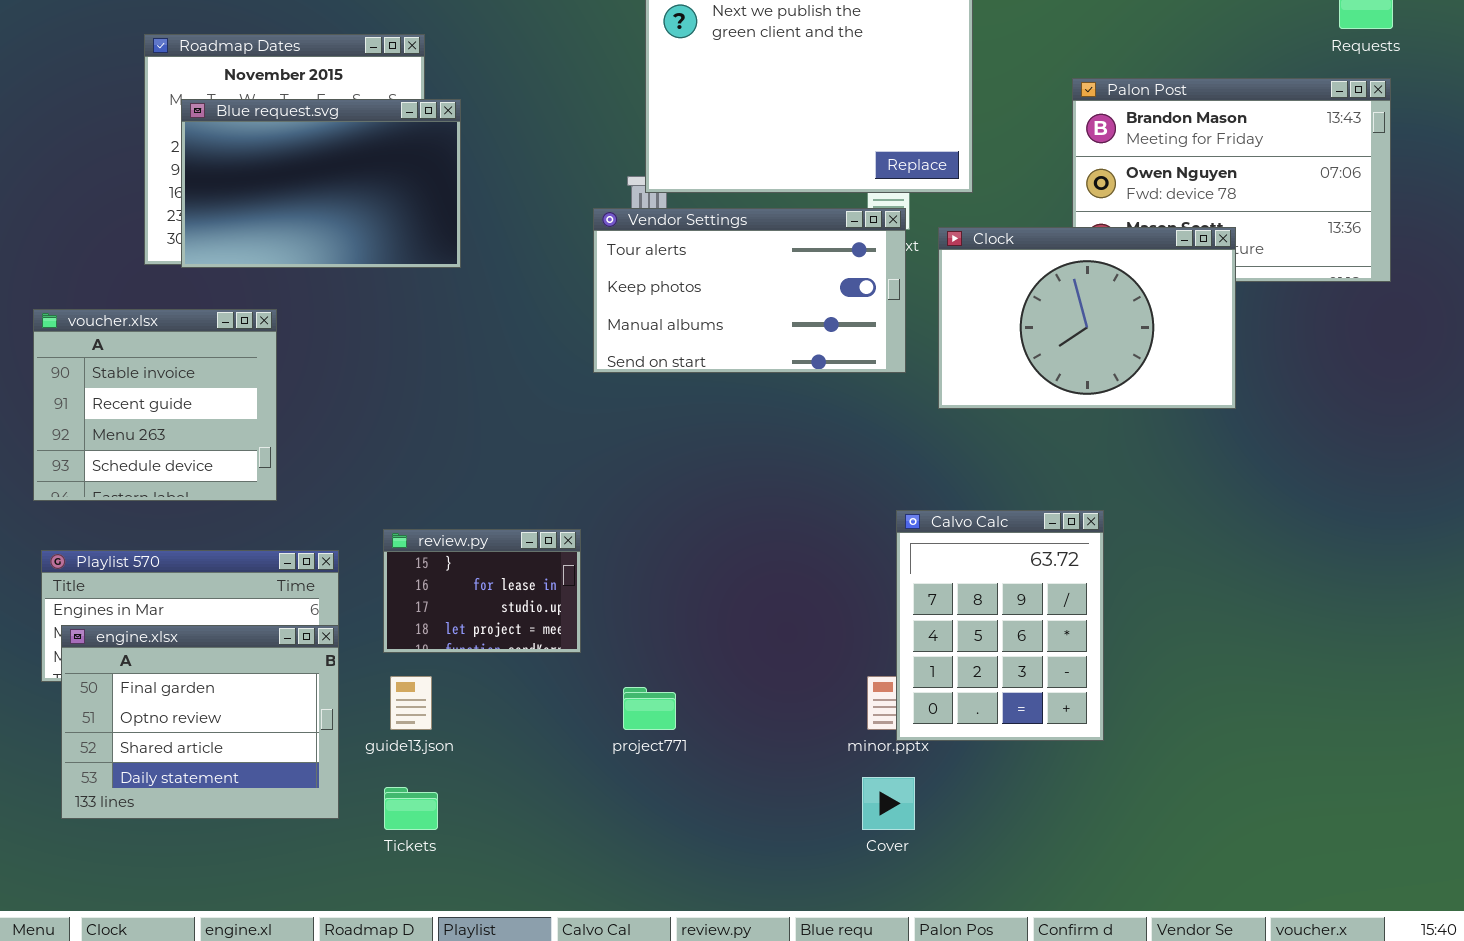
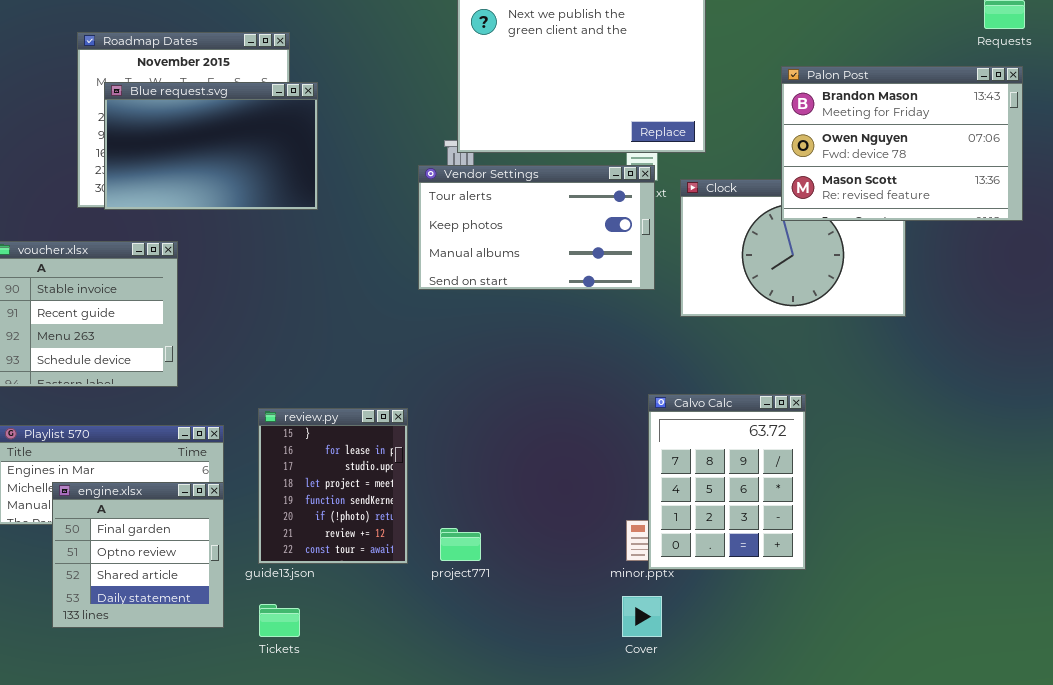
Palon Post: [1072,78,1391,282] -> [781,66,1023,221], raised
review.py: [383,529,581,653] -> [258,408,408,564], resized
engine.xlsx: [61,625,339,819] -> [52,482,224,628], resized

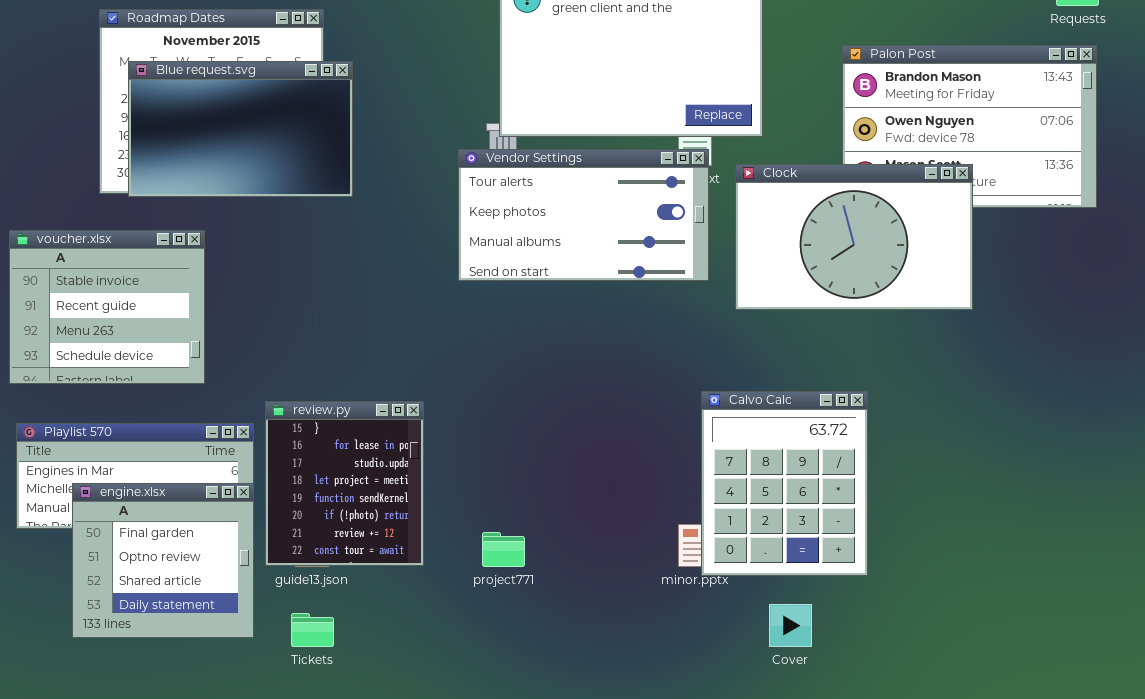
Clock: [680,179,906,317] -> [735,164,973,310], raised
review.py: [258,408,408,564] -> [265,401,424,566], moved
Cover: [622,596,662,637] -> [769,604,812,647], moved

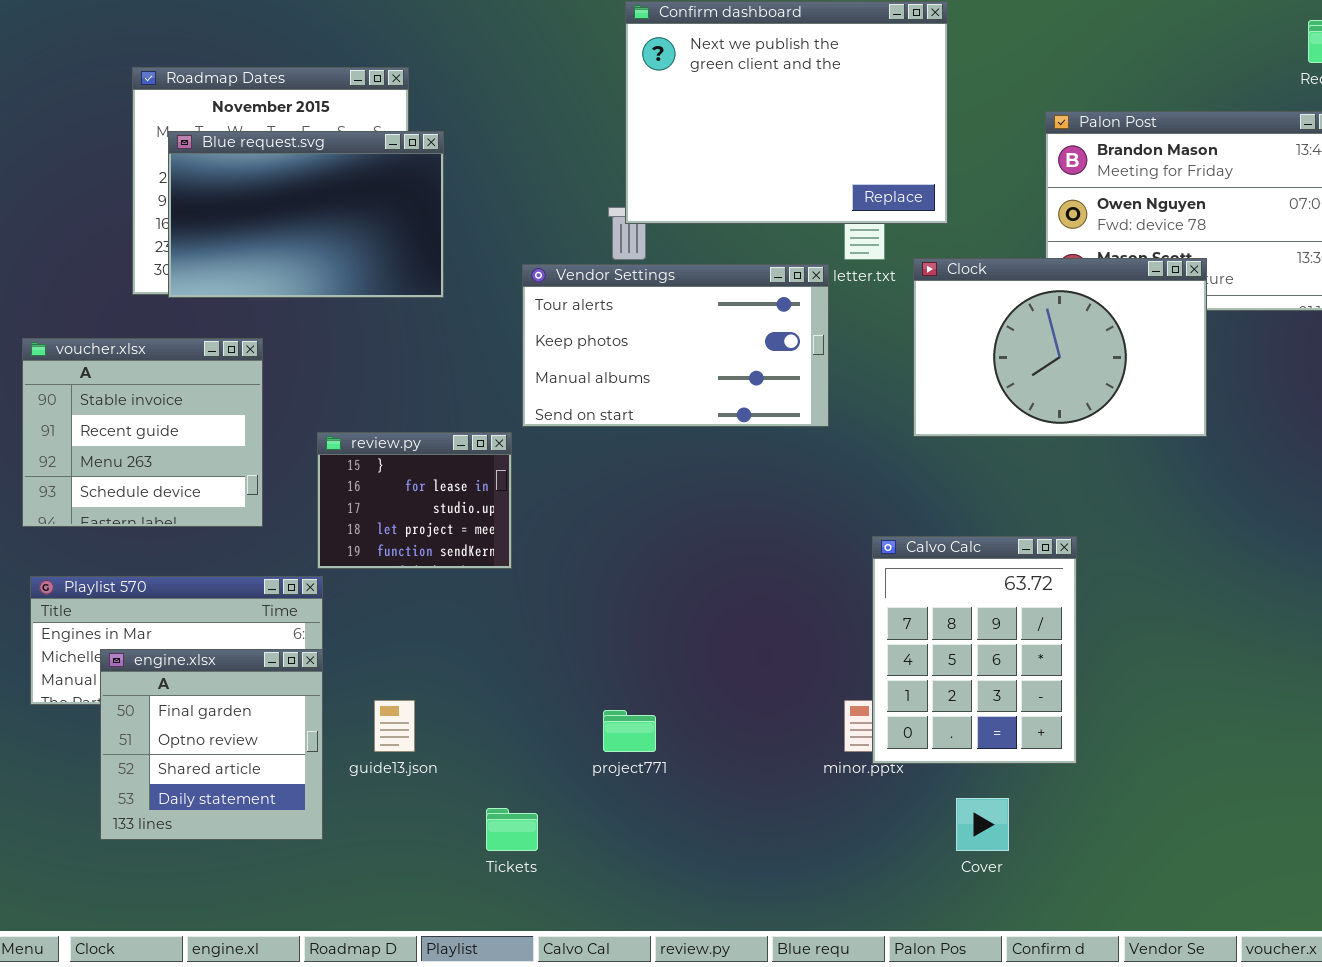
Vendor Settings: [458,149,709,281] -> [522,264,829,427], moved
review.py: [265,401,424,566] -> [317,432,512,569], moved, resized
Tickets: [291,613,334,647] -> [486,808,538,851], moved

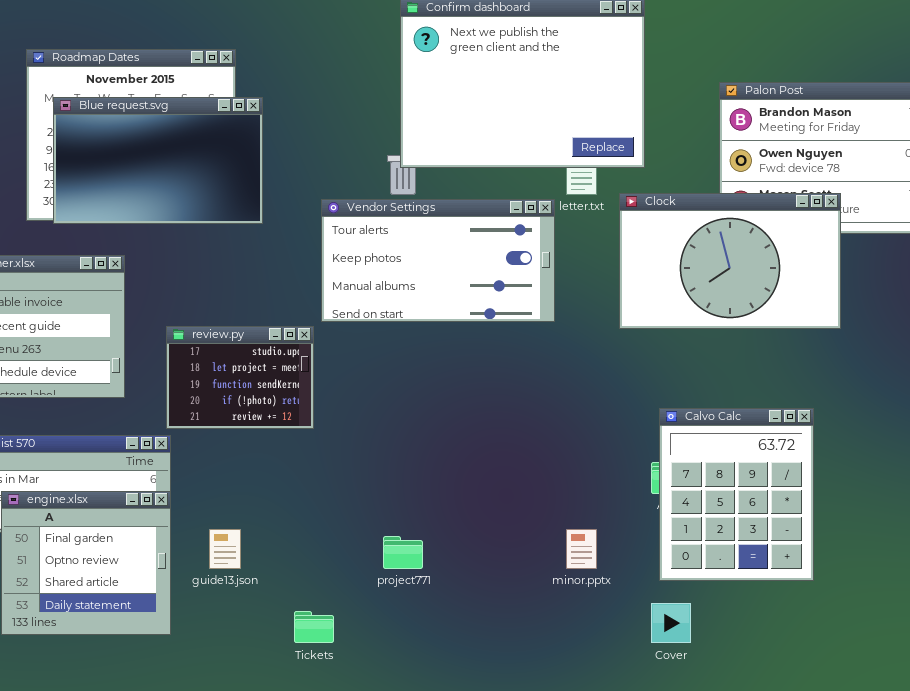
review.py: [317,432,512,569] -> [166,326,314,429], scrolled down 2 rows
Calvo Calc: [872,536,1077,764] -> [659,408,814,581], moved

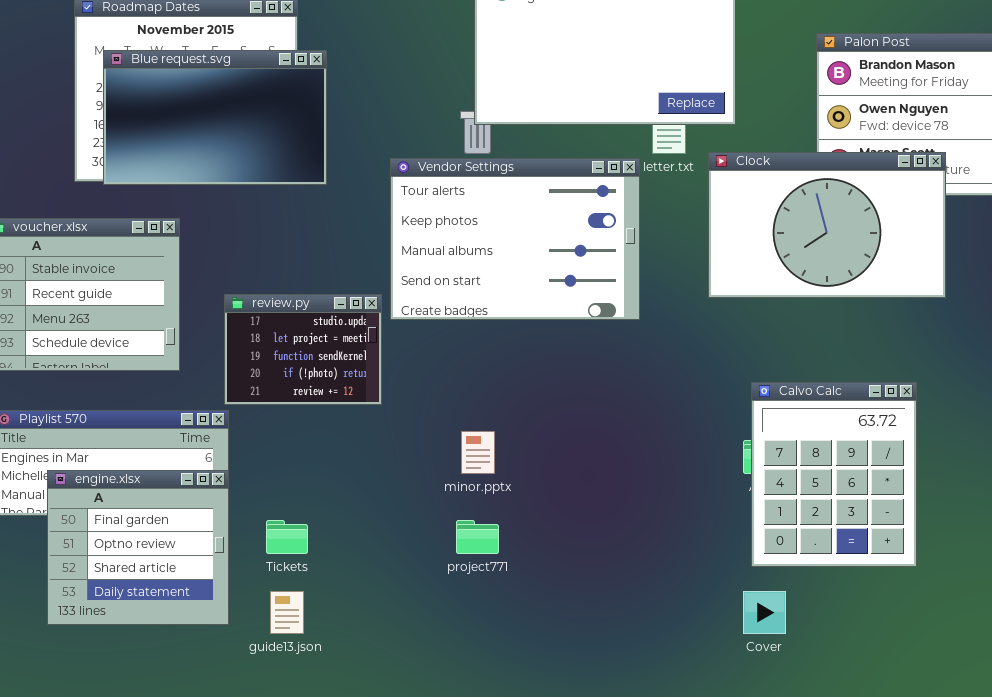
Vendor Settings: [321,199,555,322] -> [390,158,640,320], resized
guide13.json: [209,529,241,569] -> [270,591,304,634], moved
minor.pptx: [566,529,597,569] -> [461,431,495,474], moved
Tickets: [294,611,334,643] -> [266,520,308,554], moved

